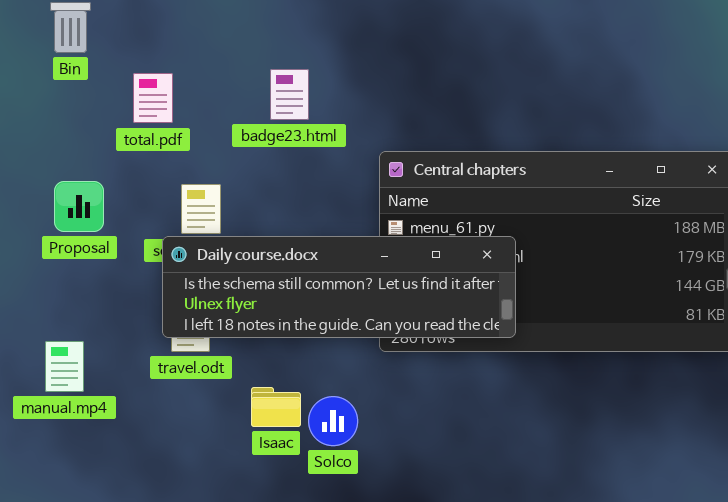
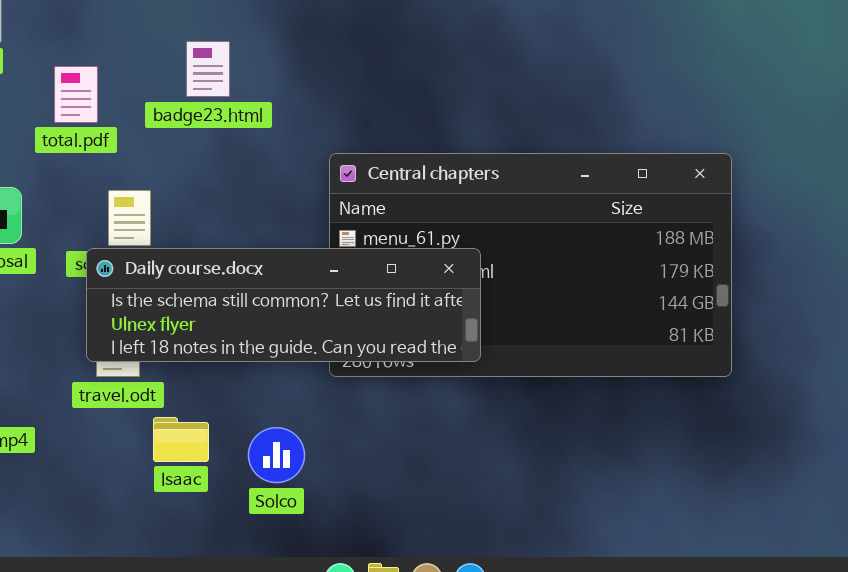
badge23.html: [270,69,309,120] -> [186,41,230,97], moved
Isaac: [251,387,301,427] -> [153,417,209,462], moved

